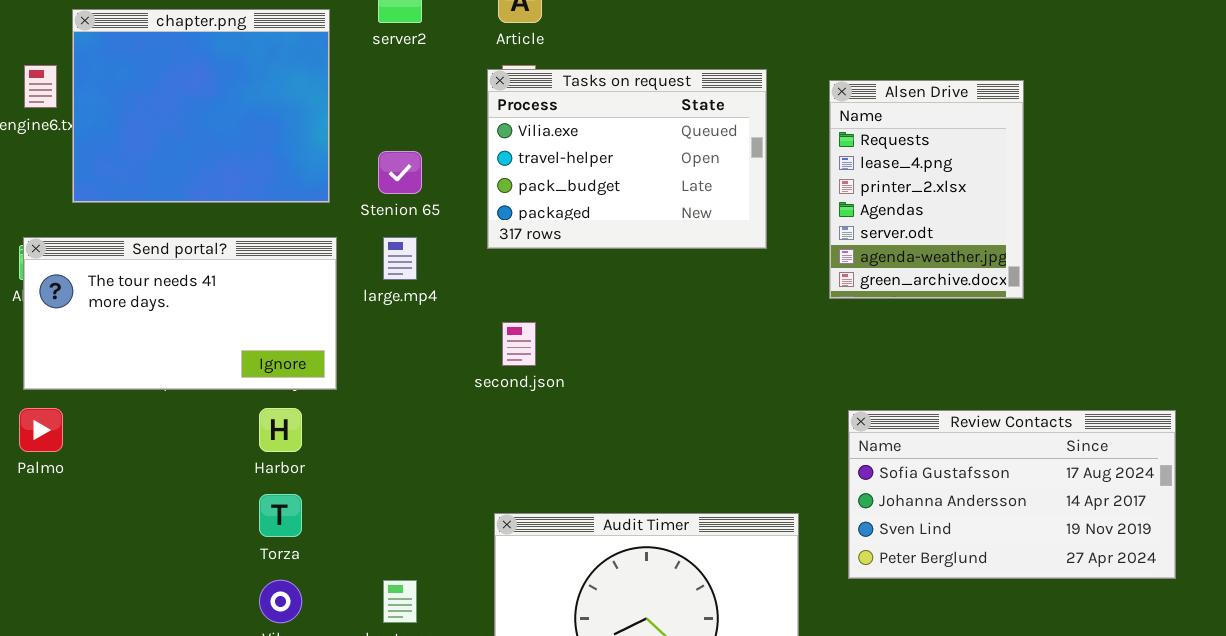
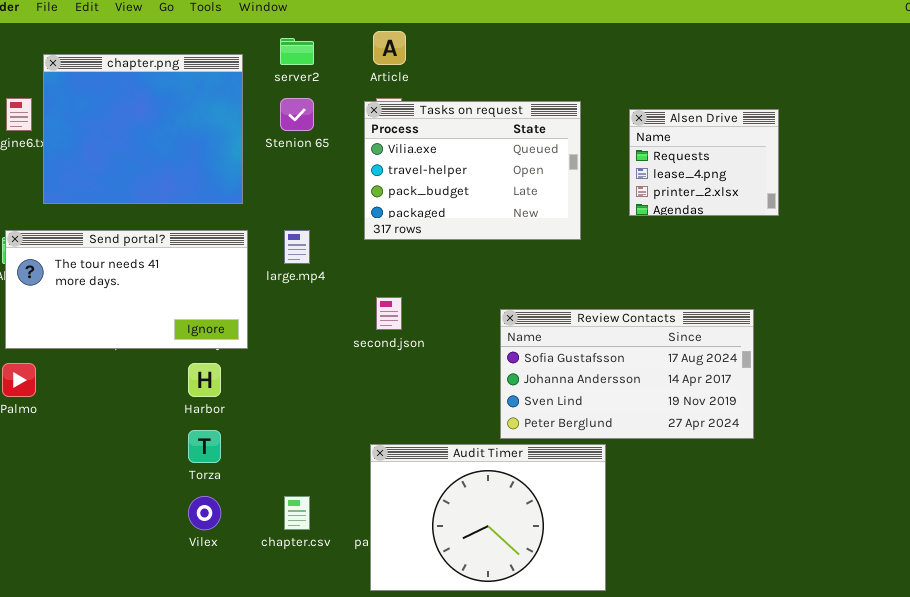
Alsen Drive: [829,80,1024,299] -> [629,109,779,216], resized
Stenion 65: [378,151,422,194] -> [280,98,314,131], moved
Review Contacts: [848,410,1176,579] -> [500,309,754,439], moved

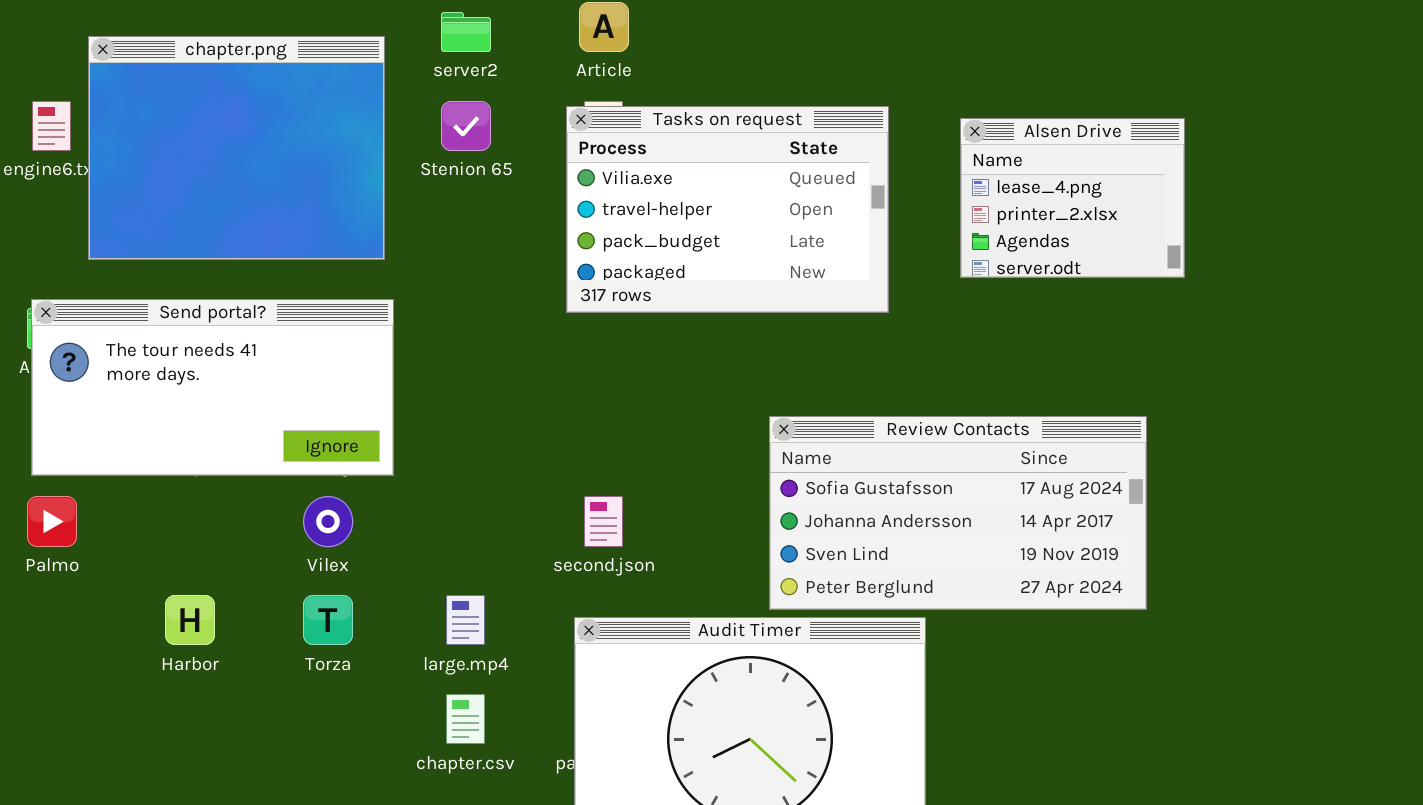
Alsen Drive: [629,109,779,216] -> [960,118,1185,278], scrolled down 1 row
large.mp4: [284,230,310,264] -> [446,595,485,645], moved
second.json: [376,297,402,330] -> [584,496,623,547], moved
Harbor: [188,363,221,397] -> [165,595,215,645], moved
Vilex: [188,496,221,530] -> [303,496,353,547], moved

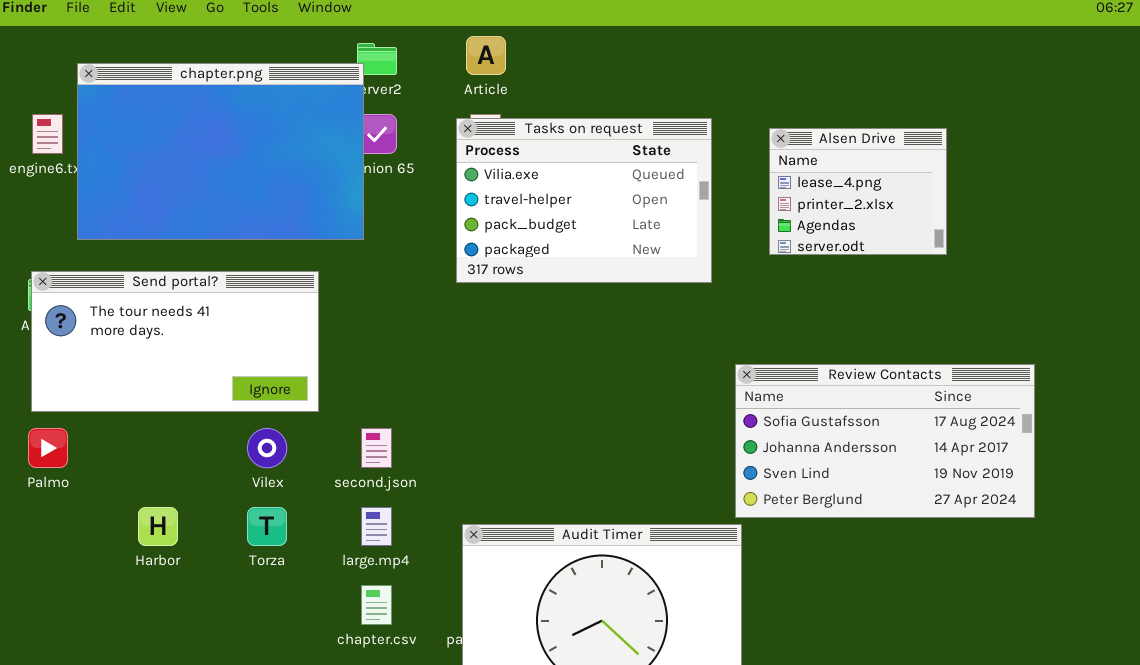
chapter.png: [88,36,385,260] -> [77,63,364,240], resized
Review Contacts: [769,416,1147,610] -> [735,364,1035,518], moved
second.json: [584,496,623,547] -> [361,428,392,468], moved

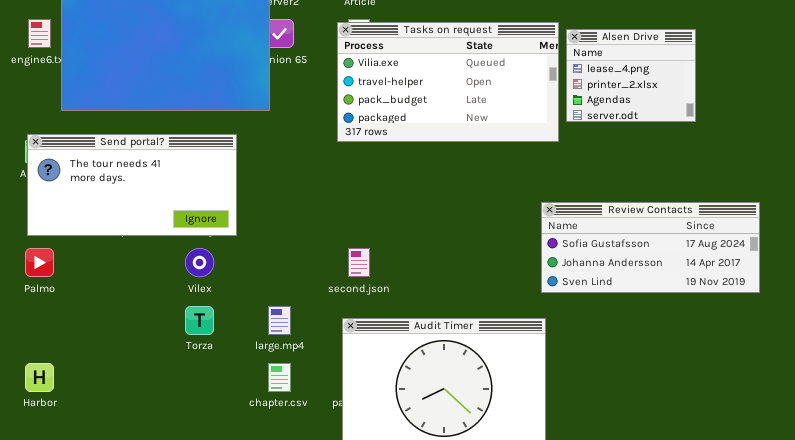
Tasks on request: [456,118,712,283] -> [337,22,559,142], resized
Review Contacts: [735,364,1035,518] -> [541,202,760,293], resized
second.json: [361,428,392,468] -> [348,248,370,277], moved
Harbor: [138,507,178,546] -> [25,363,54,392], moved

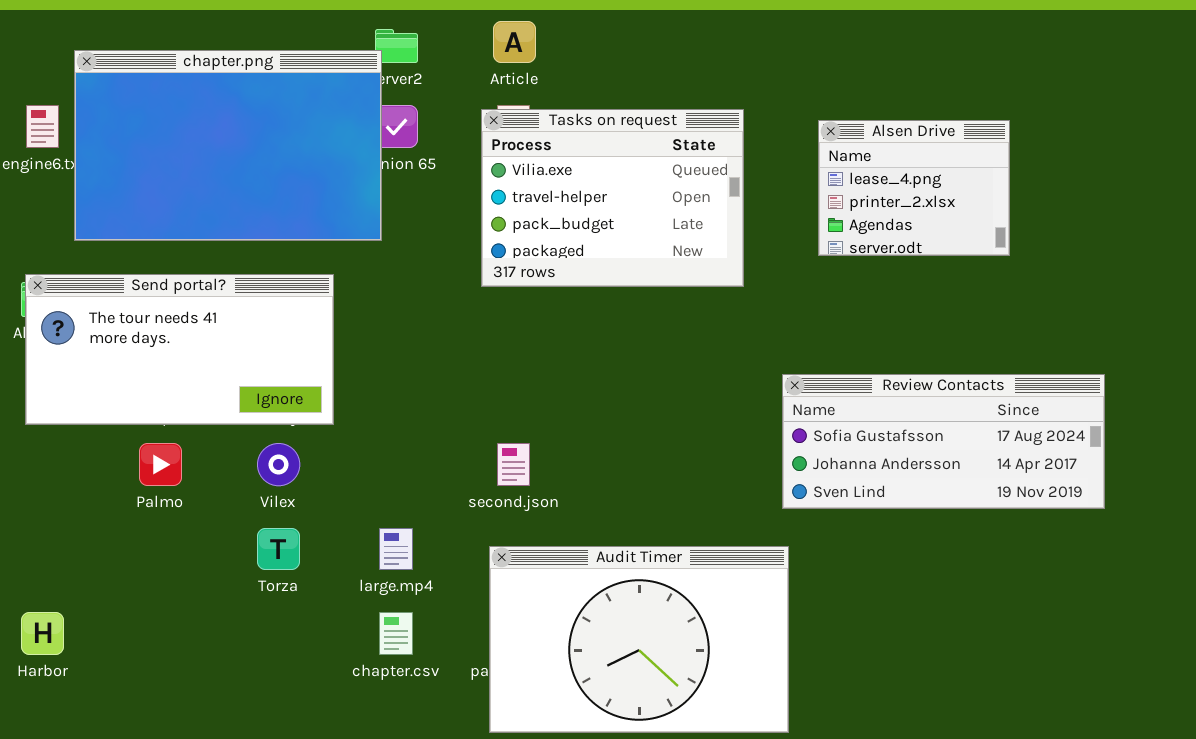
Tasks on request: [337,22,559,142] -> [481,109,744,287], resized
Palmo: [25,248,54,277] -> [139,443,182,486], moved

